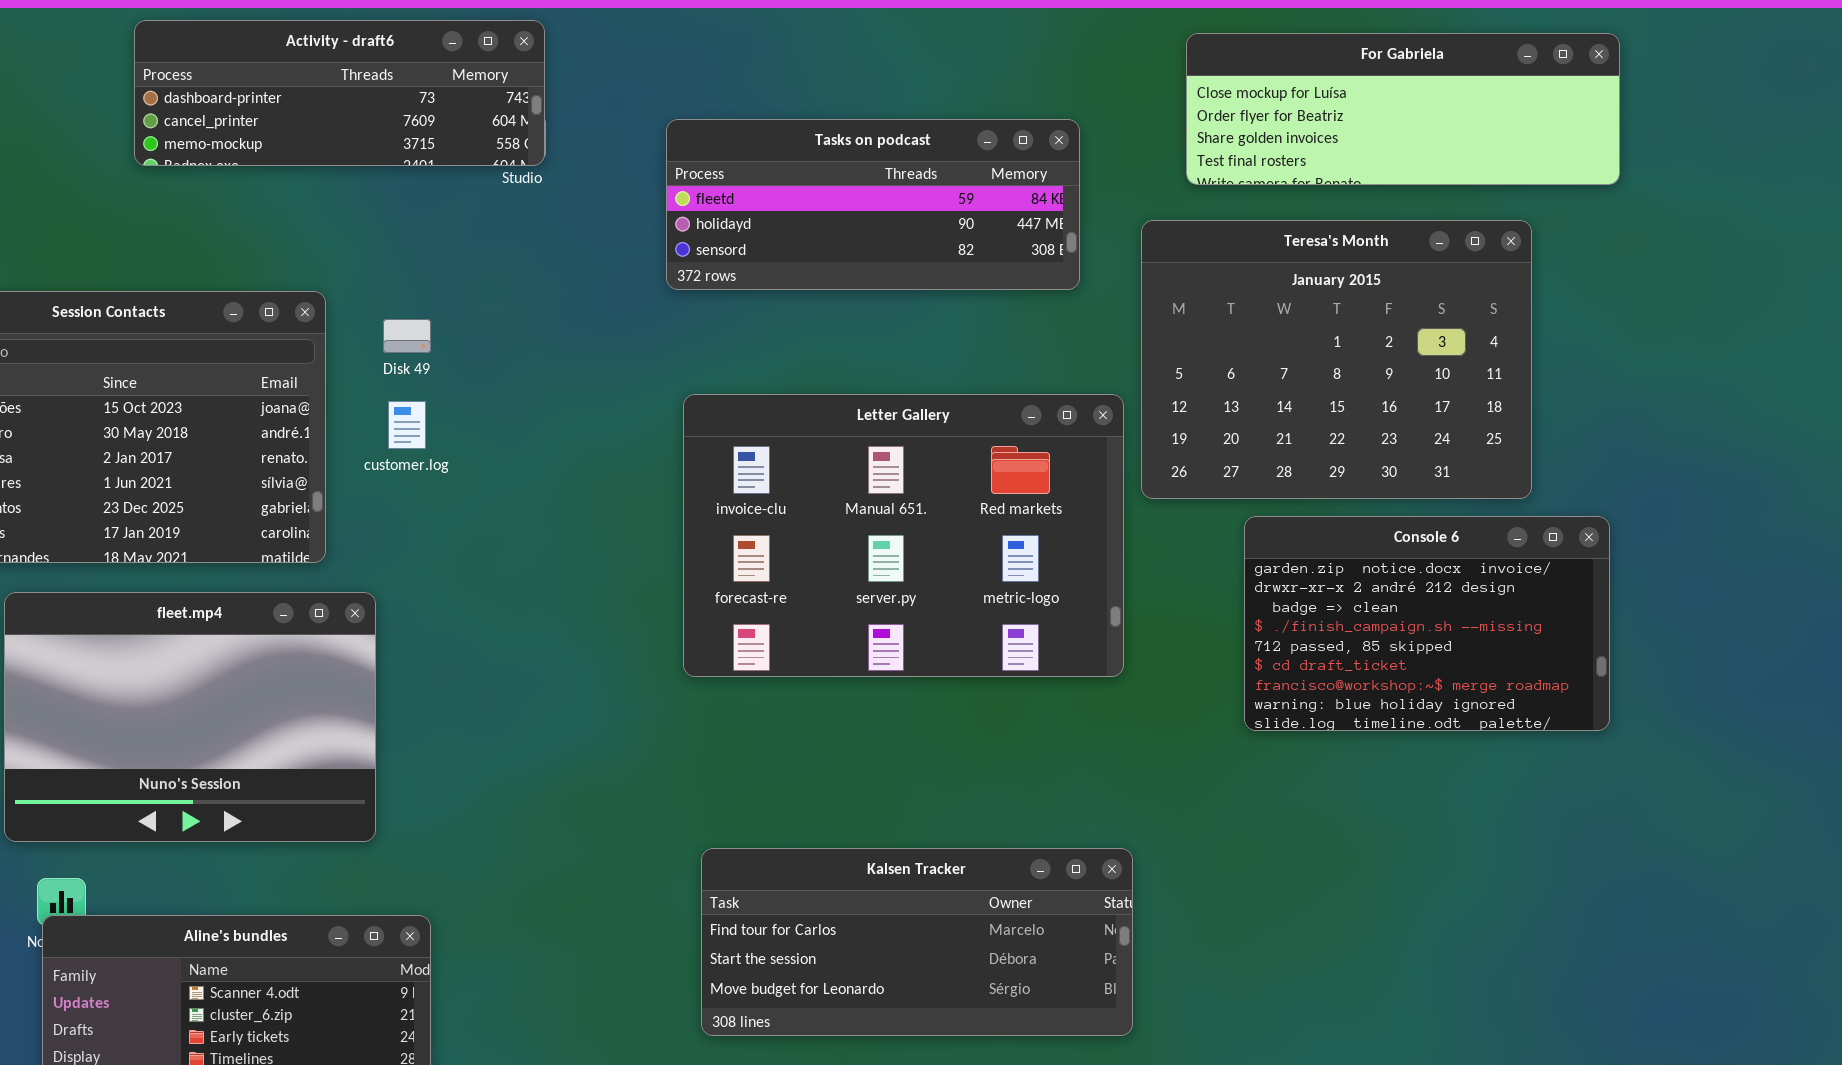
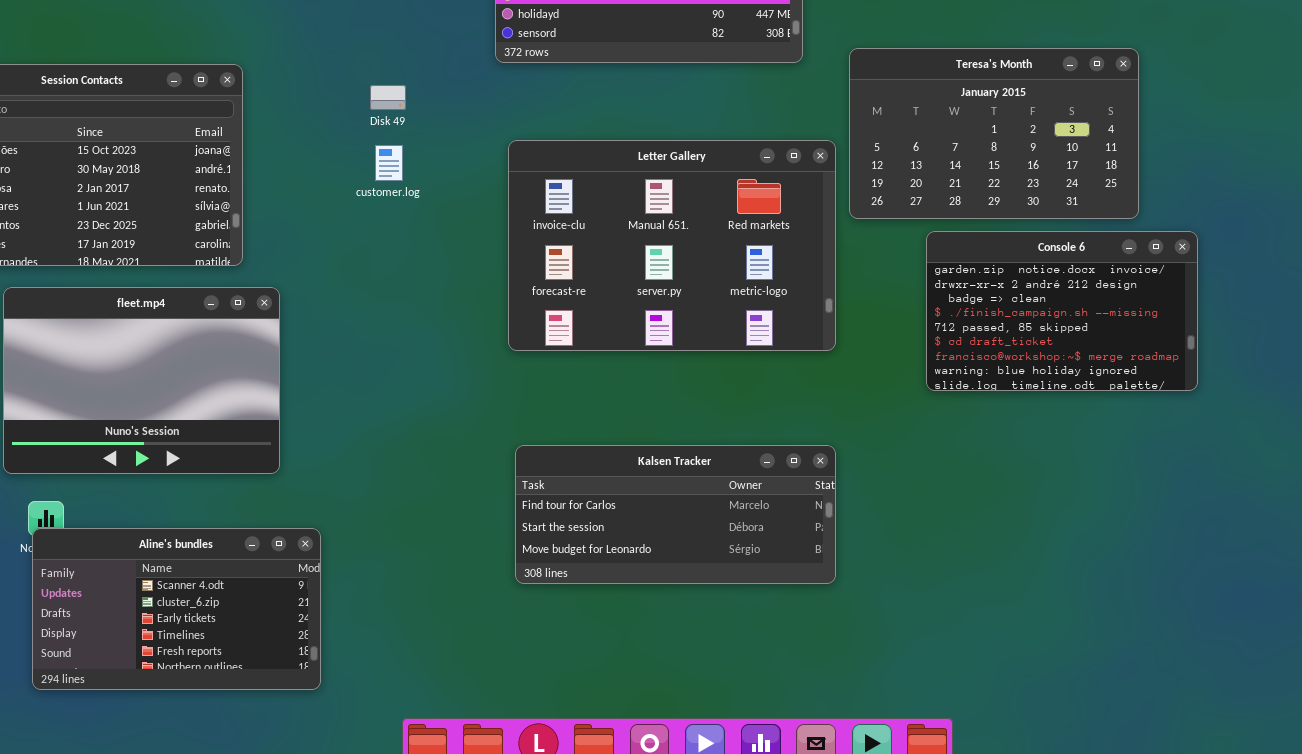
Teresa's Month: [1141,220,1532,499] -> [849,48,1139,219], resized
Disk 49: [383,319,431,353] -> [370,85,406,110], moved
customer.log: [388,401,426,449] -> [375,145,403,181], moved
Kalsen Tracker: [701,848,1133,1036] -> [515,445,836,584], moved

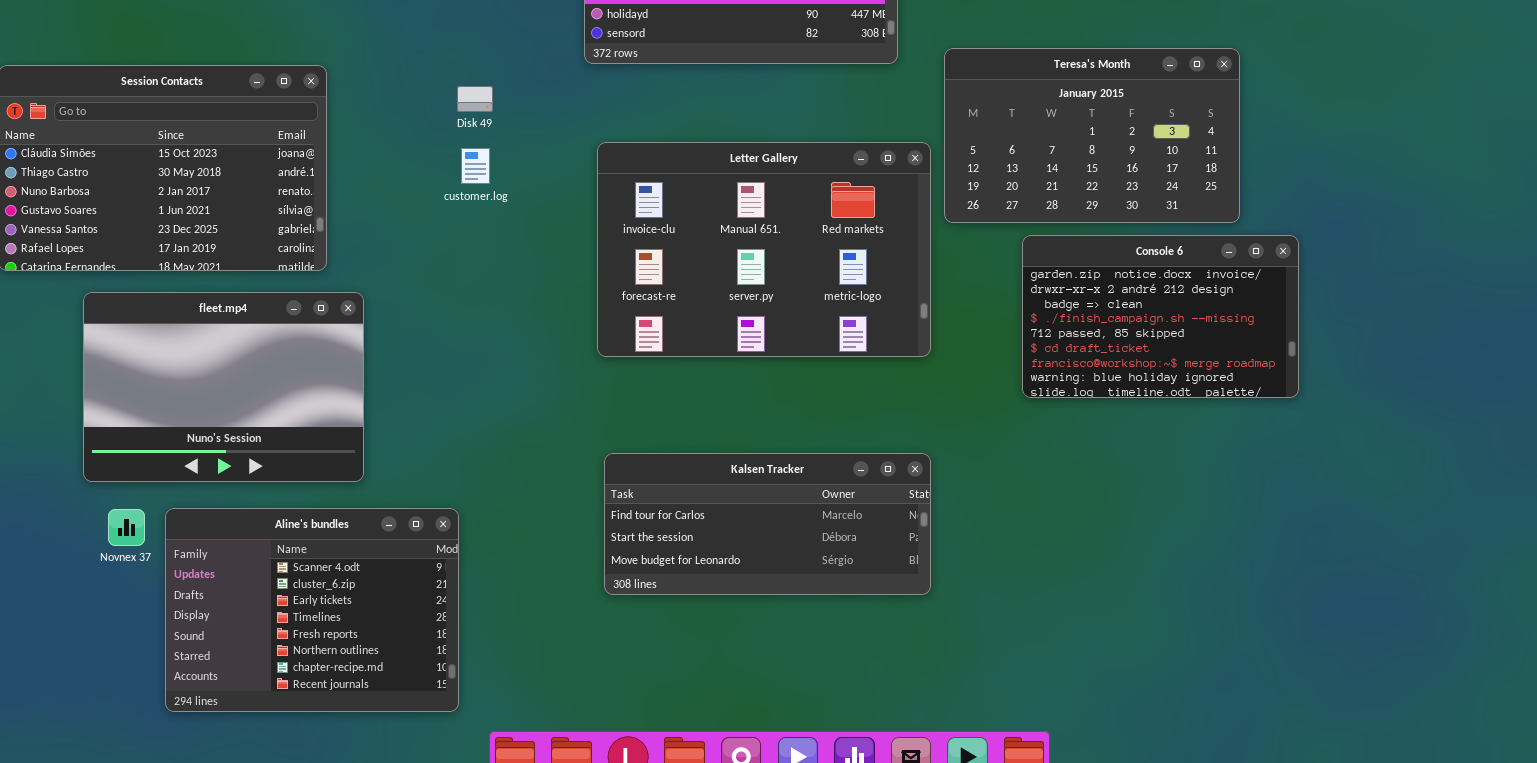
Aline's bundles: [32,528,321,690] -> [165,508,459,712], moved, resized

